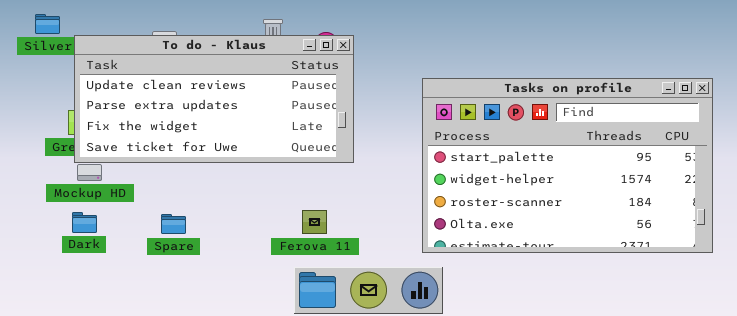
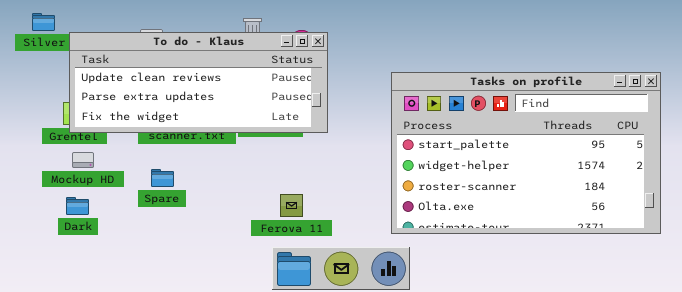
To do - Klaus: [74,35,354,163] -> [69,32,328,133], resized
Spare: [161,214,186,234] -> [151,169,174,187], moved

